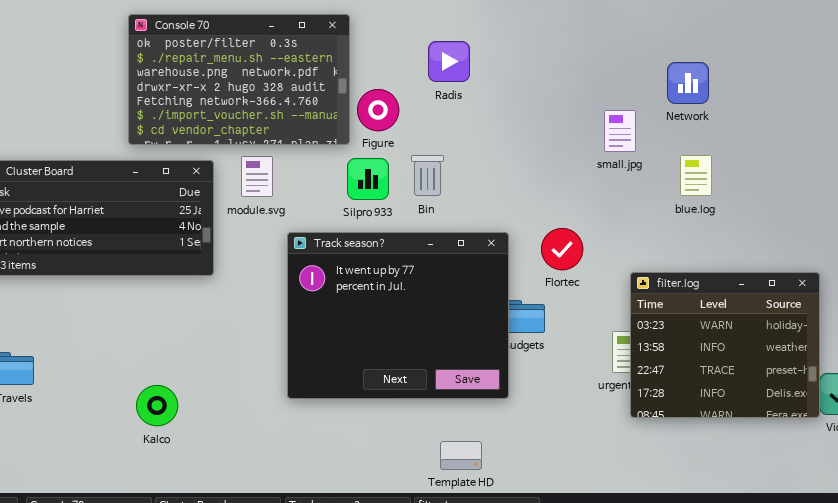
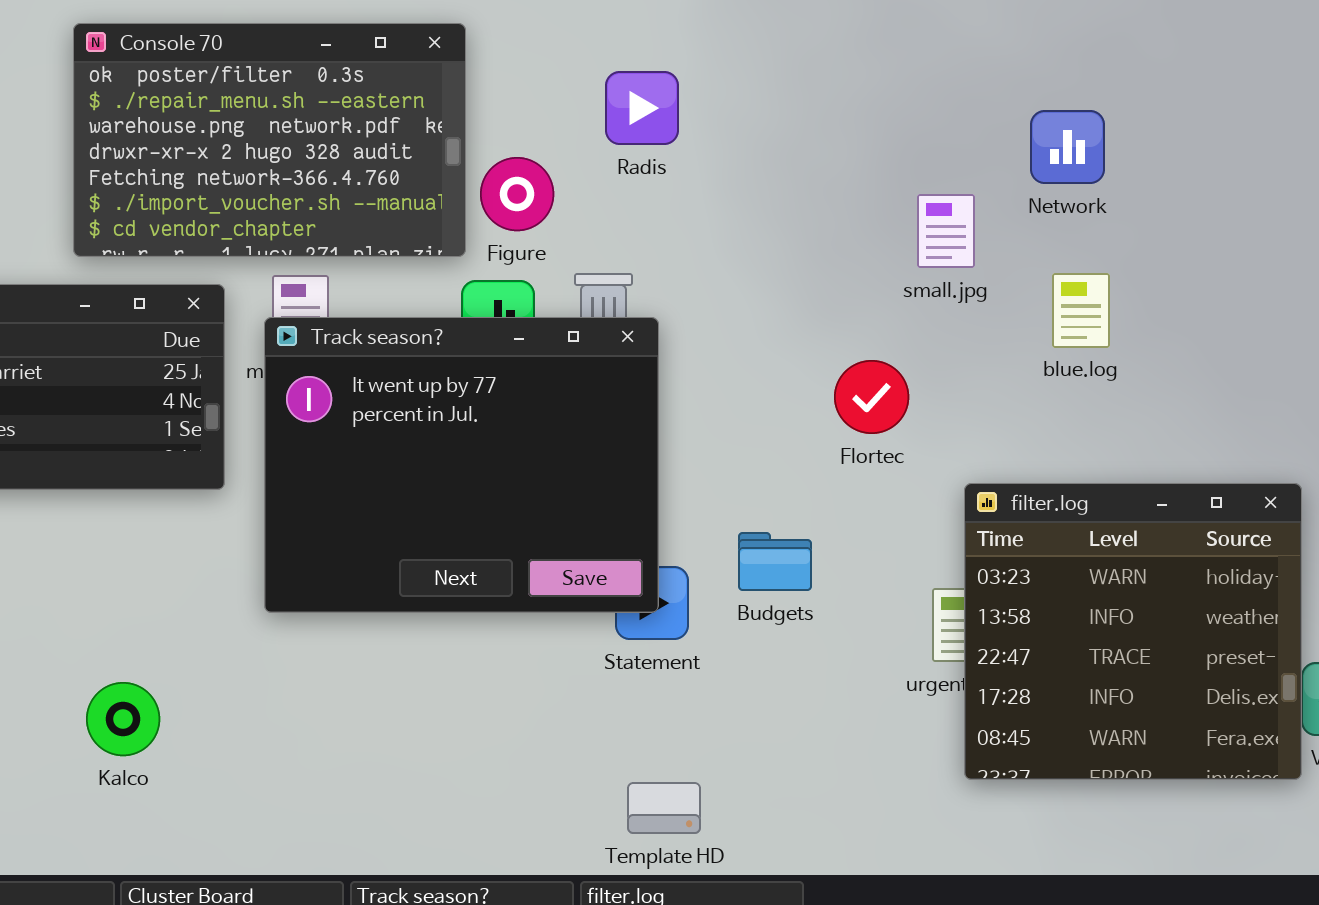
Flortec: [541,228,583,270] -> [834,360,909,434], moved
Track season?: [287,232,509,399] -> [264,317,659,613], moved
filter.log: [630,272,820,418] -> [964,483,1302,780], resized

